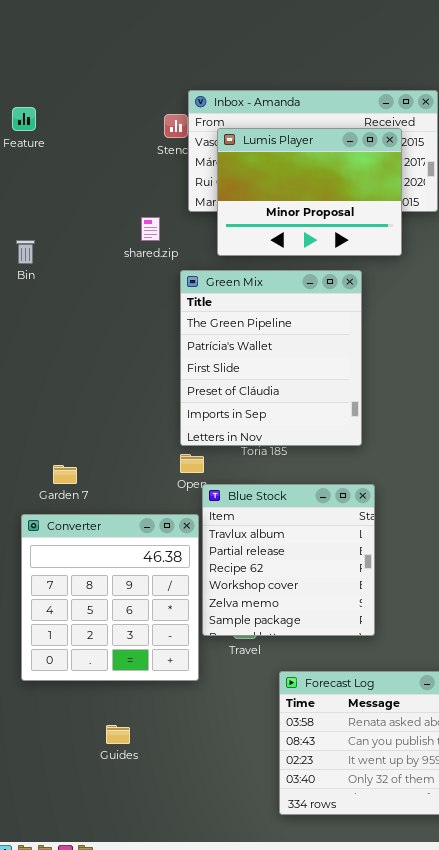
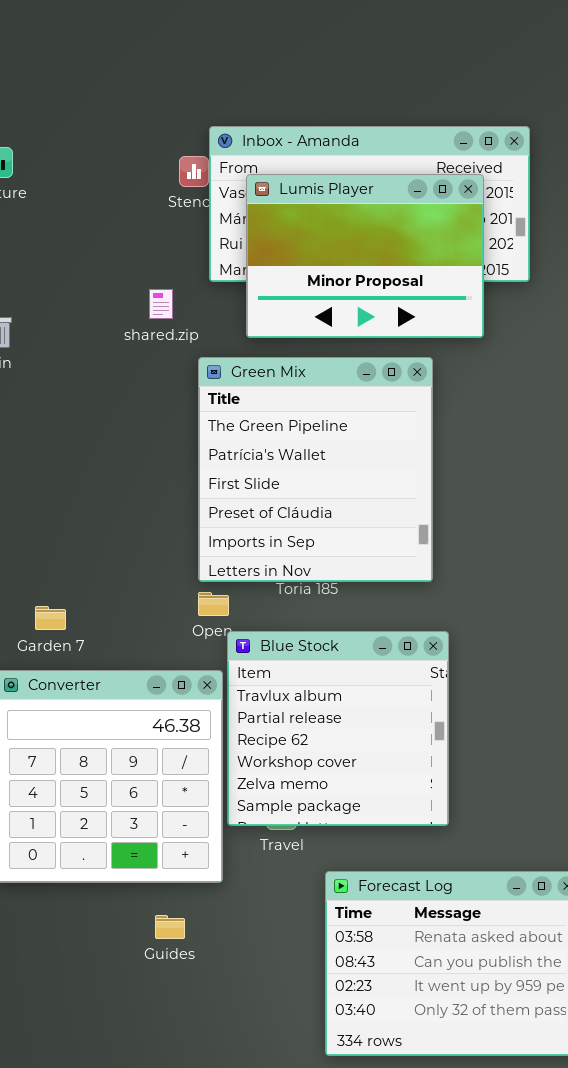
Guides: [106,725,130,744] -> [155,915,185,939], moved

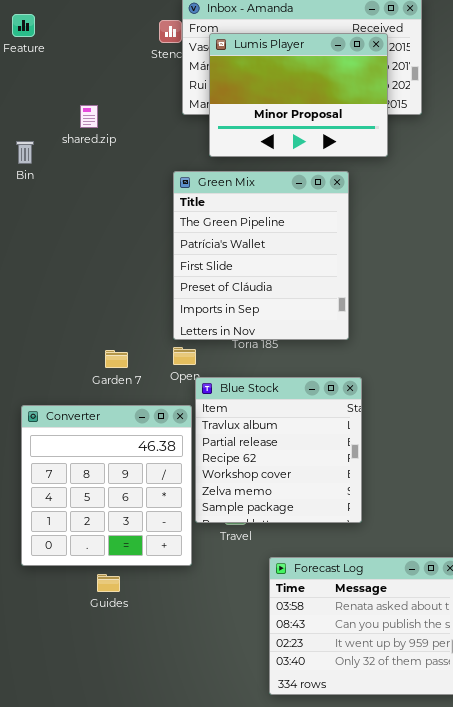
shared.zip: [149,289,173,319] -> [80,105,98,128], moved
Garden 7: [35,606,66,630] -> [105,350,128,368], moved
Guides: [155,915,185,939] -> [97,574,120,592], moved

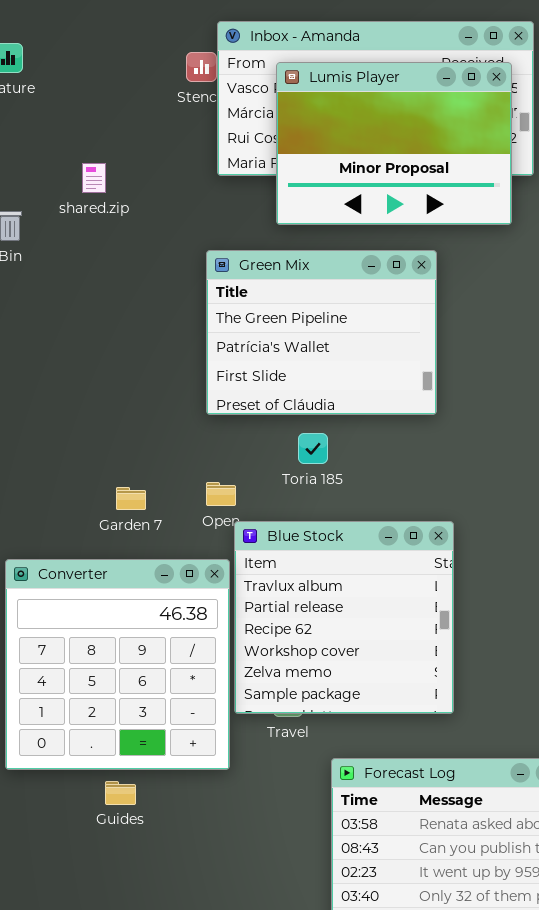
Lumis Player: [209,33,388,157] -> [276,62,512,225], moved
Green Mix: [173,171,349,340] -> [206,250,437,415], resized

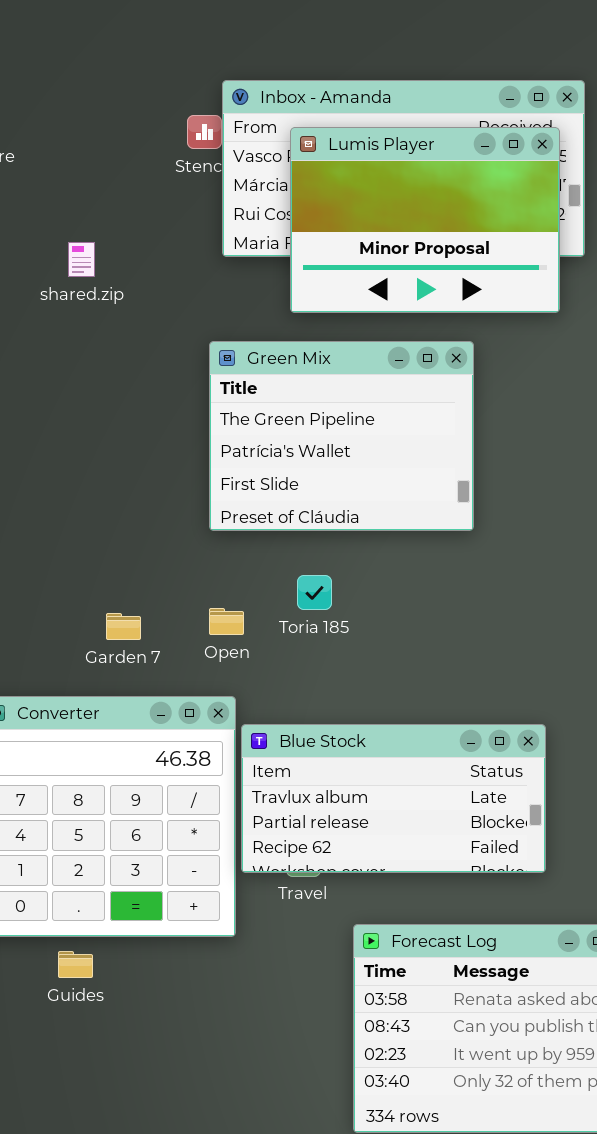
Toria 185: [298,433,328,464] -> [297,575,332,610], moved
Blue Stock: [234,521,454,714] -> [241,724,546,873], resized
Guides: [105,781,136,805] -> [58,951,93,978], moved

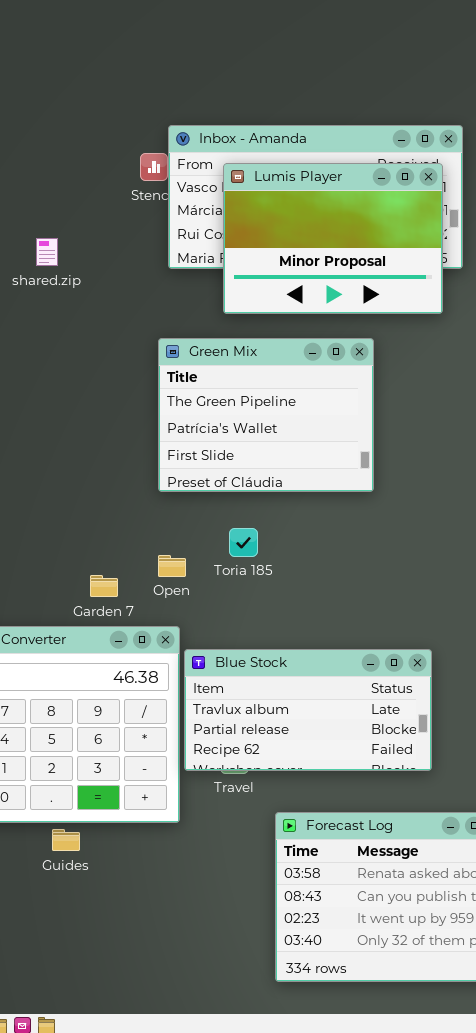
shared.zip: [68,242,95,277] -> [36,238,58,266], moved
Garden 7: [106,613,141,640] -> [90,575,118,597], moved
Guides: [58,951,93,978] -> [52,829,80,851], moved

